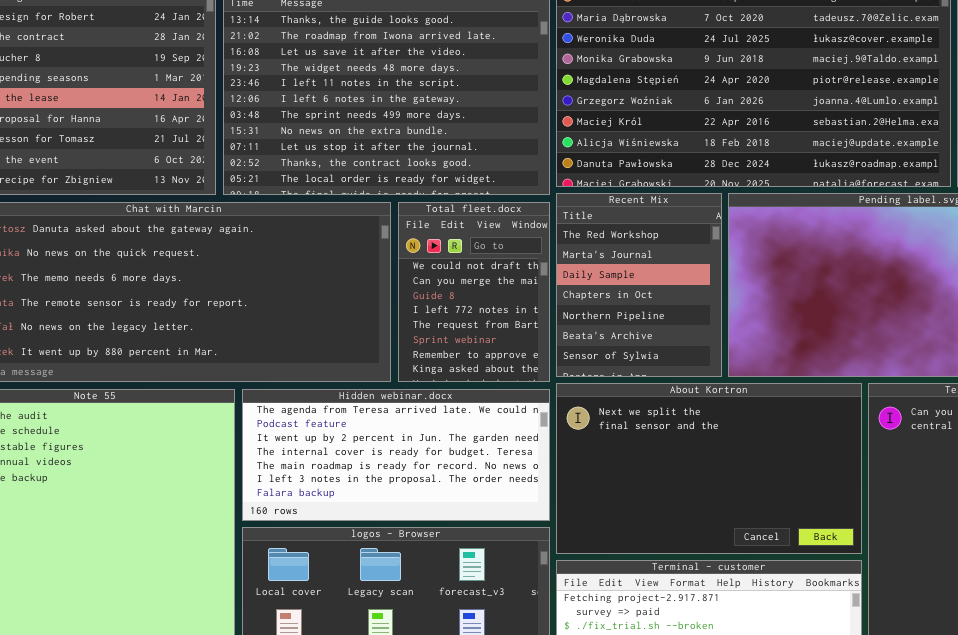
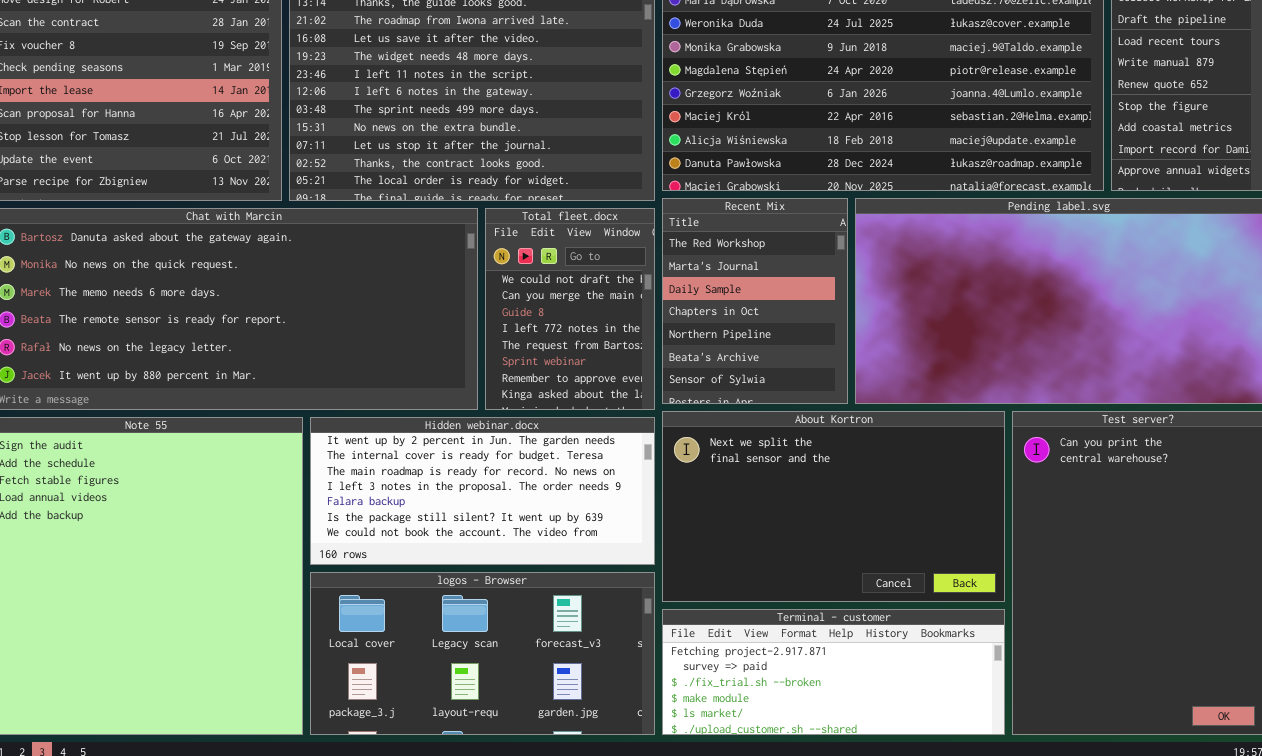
Hidden webinar.docx: [242,389,550,521] -> [310,417,655,565], scrolled down 2 rows

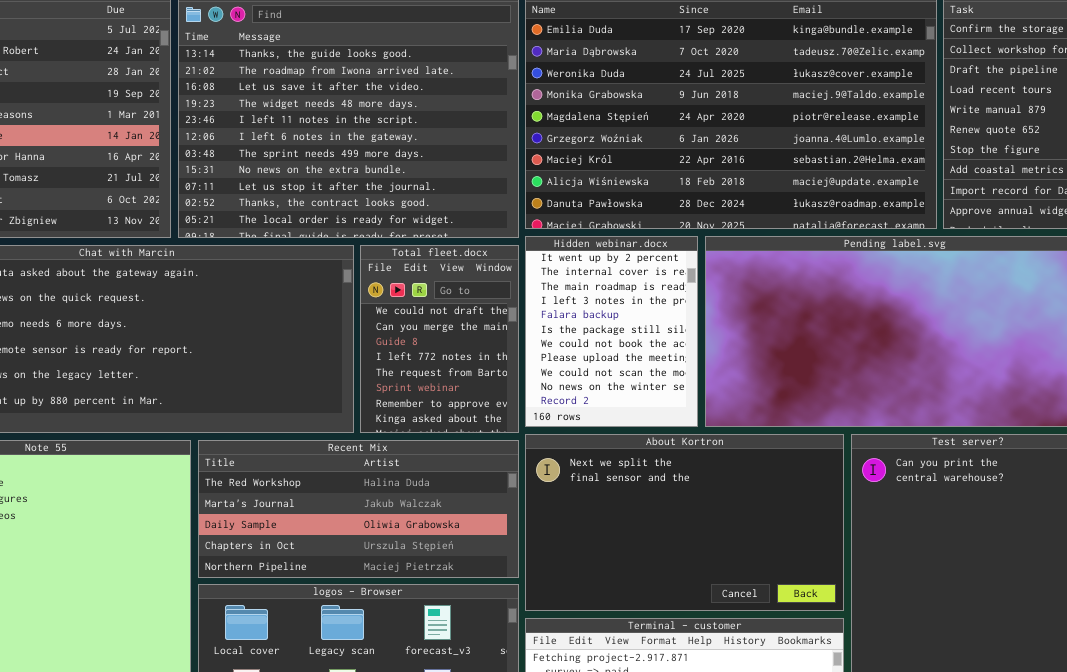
Recent Mix: [662,198,848,404] -> [198,440,519,578], moved, resized
Hidden webinar.docx: [310,417,655,565] -> [525,236,698,427], moved, resized

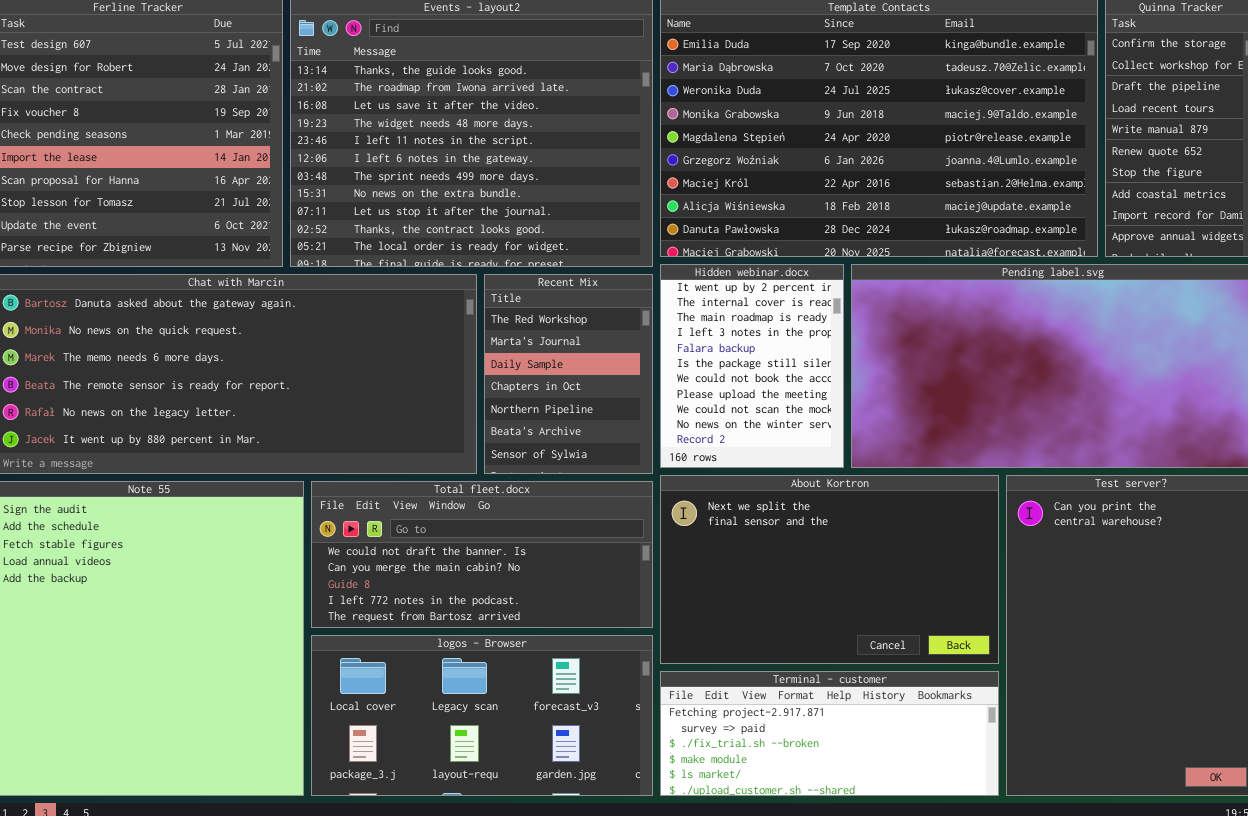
Total fleet.docx: [360,245,519,433] -> [311,481,653,628], moved, resized
Recent Mix: [198,440,519,578] -> [484,274,653,474], moved, resized

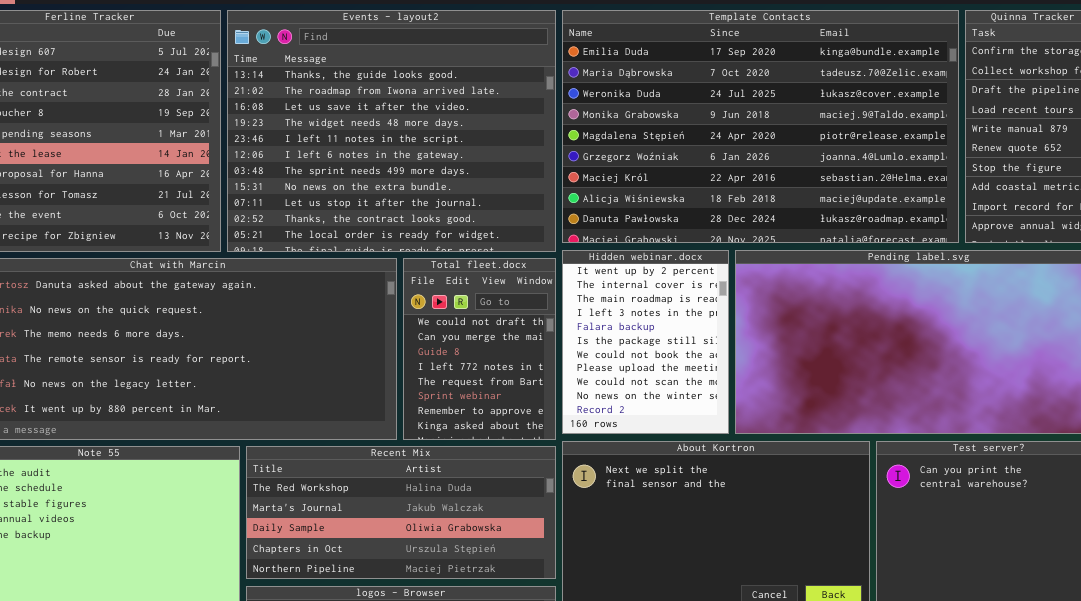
Recent Mix: [484,274,653,474] -> [246,446,556,579], moved, resized
Total fleet.docx: [311,481,653,628] -> [403,258,556,440], moved, resized

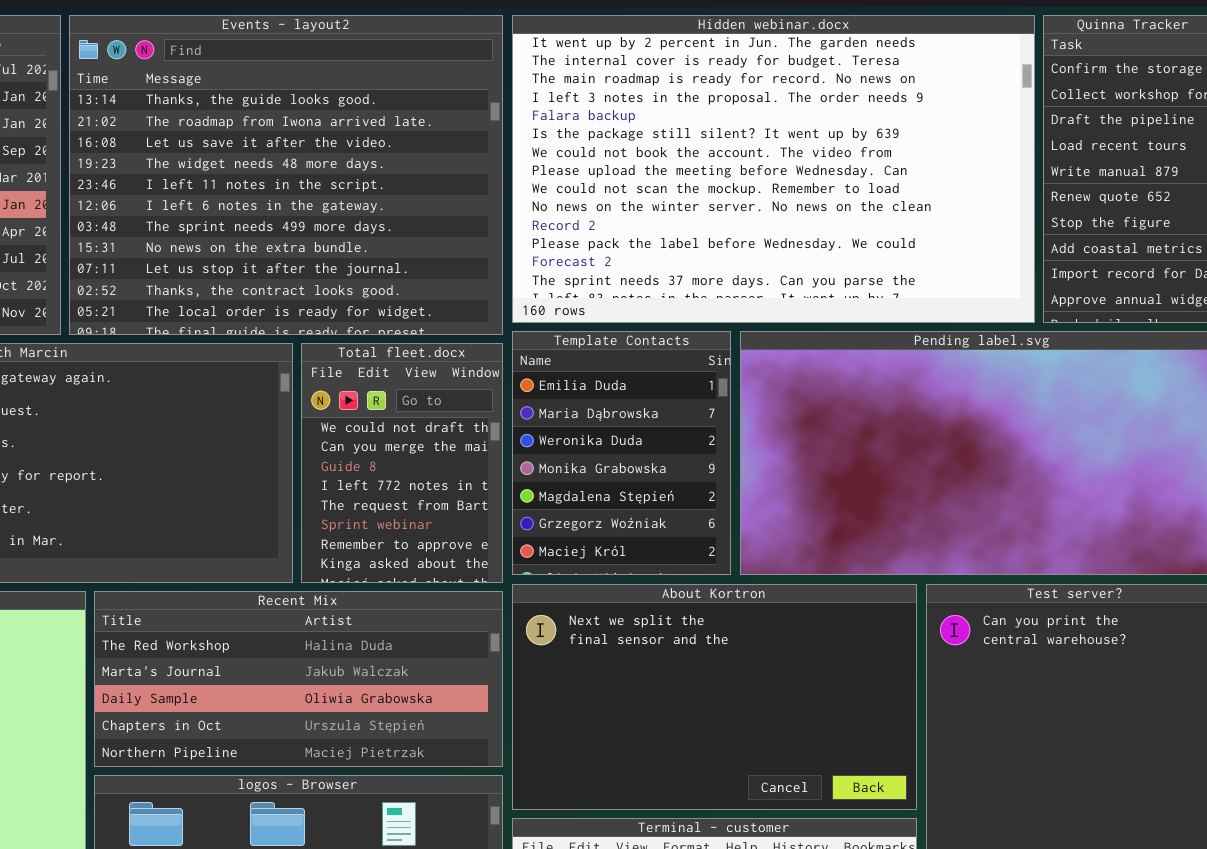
Template Contacts: [562,10,959,243] -> [512,331,731,575], moved, resized
Hidden webinar.docx: [562,250,729,434] -> [512,15,1035,323], moved, resized

